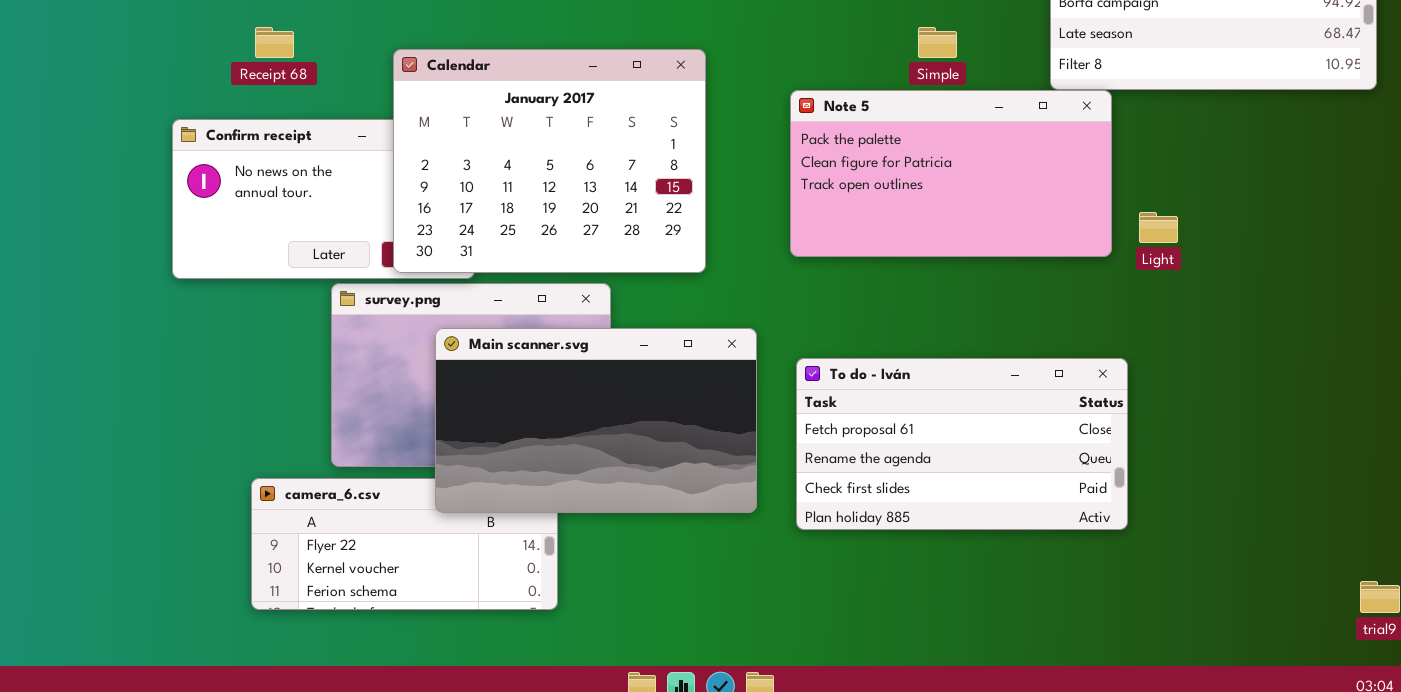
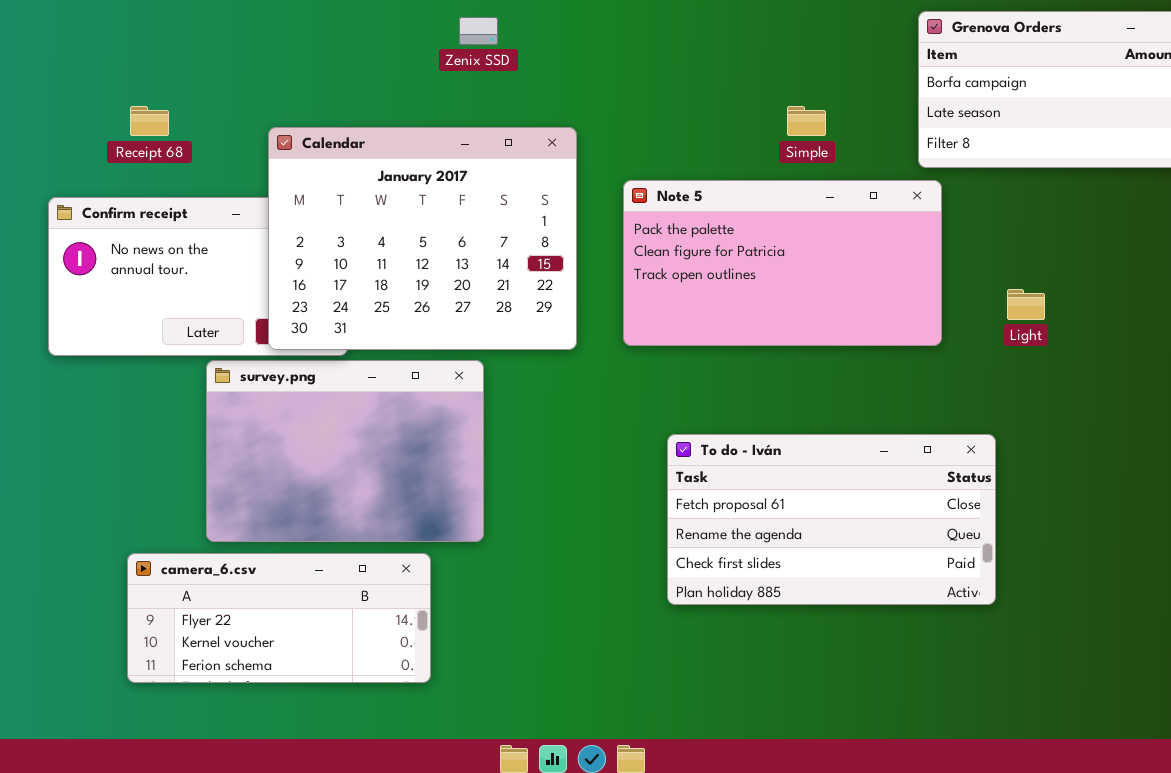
Note 5: [790,90,1112,257] -> [623,180,942,346], moved
Main scanner.svg: [435,328,757,513] -> none, closed

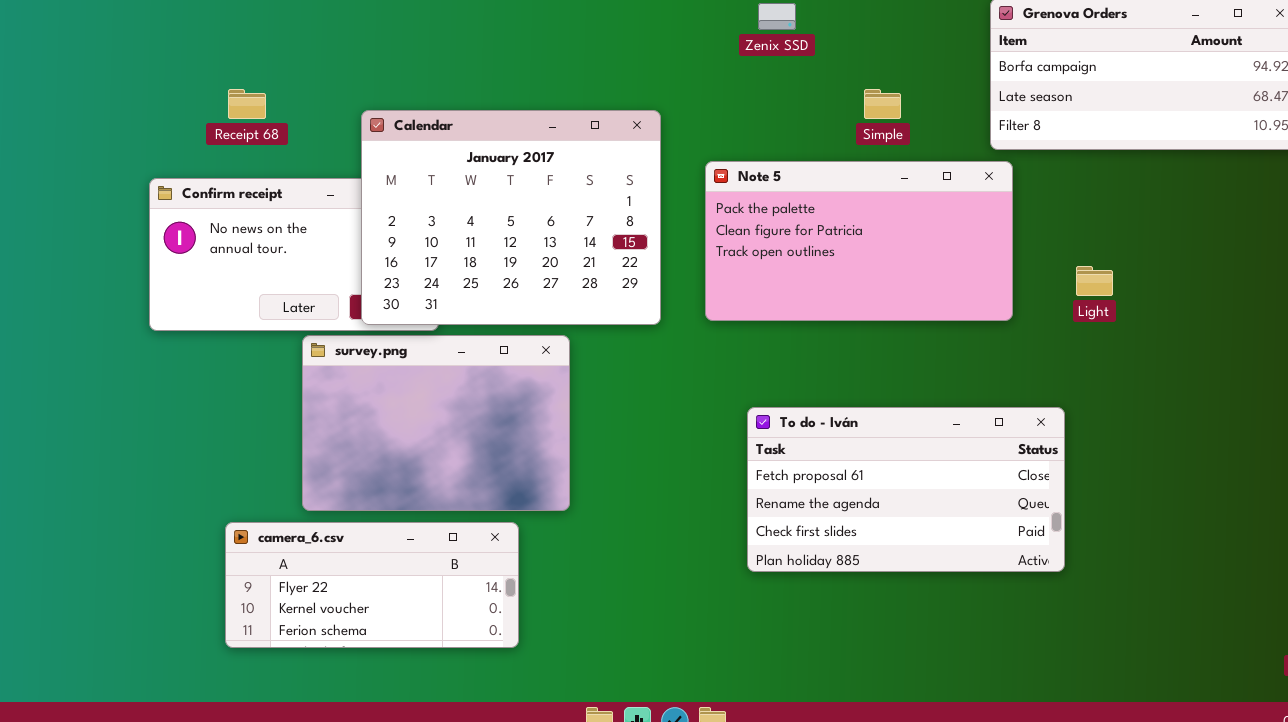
Zenix SSD: [459,17,498,45] -> [758,3,796,30], moved

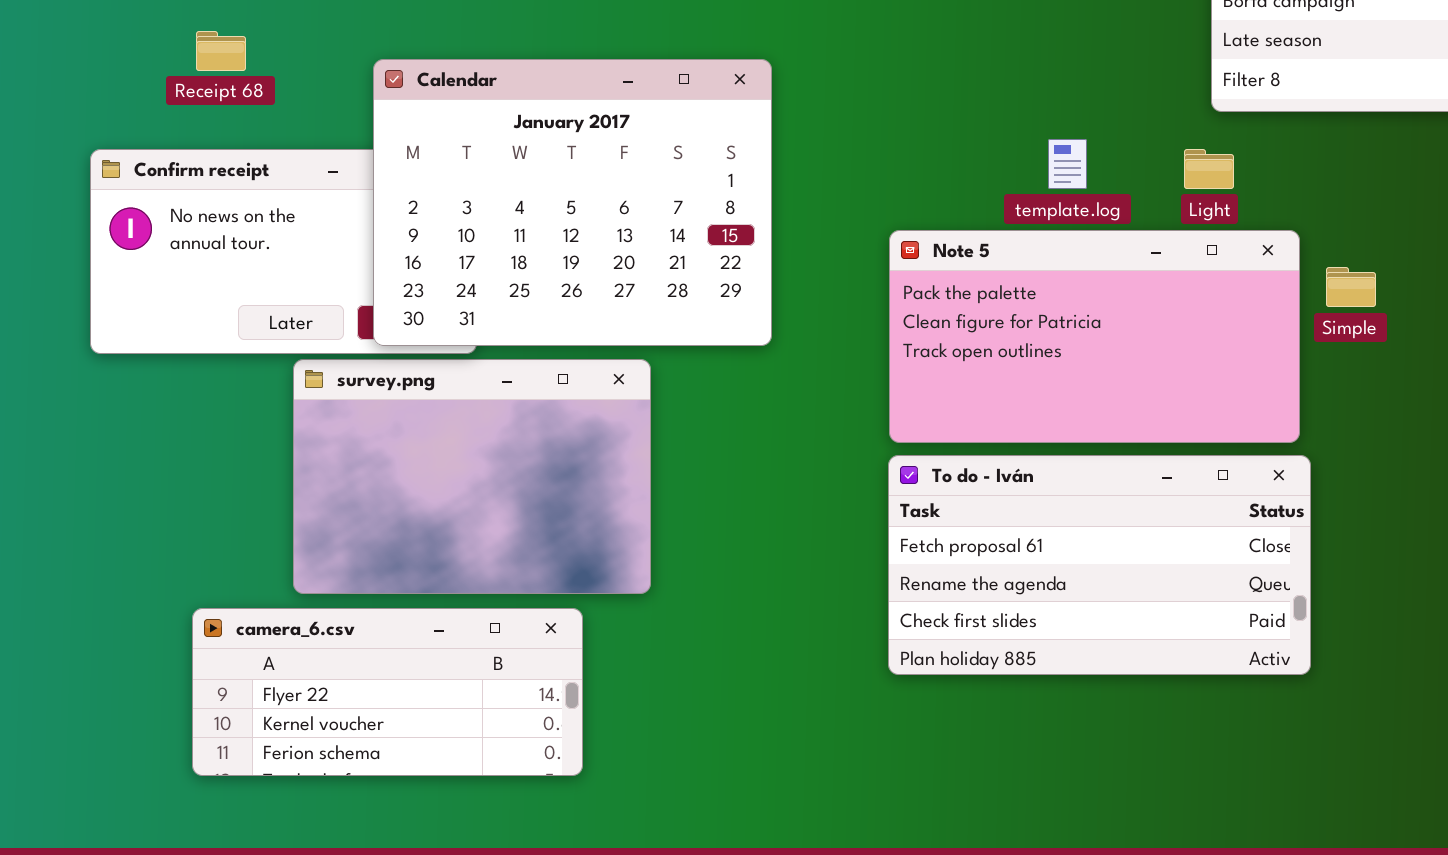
Simple: [864,89,901,119] -> [1326,267,1376,307], moved
Note 5: [705,161,1013,321] -> [889,230,1300,443], moved
Light: [1076,266,1113,296] -> [1184,149,1234,189], moved

